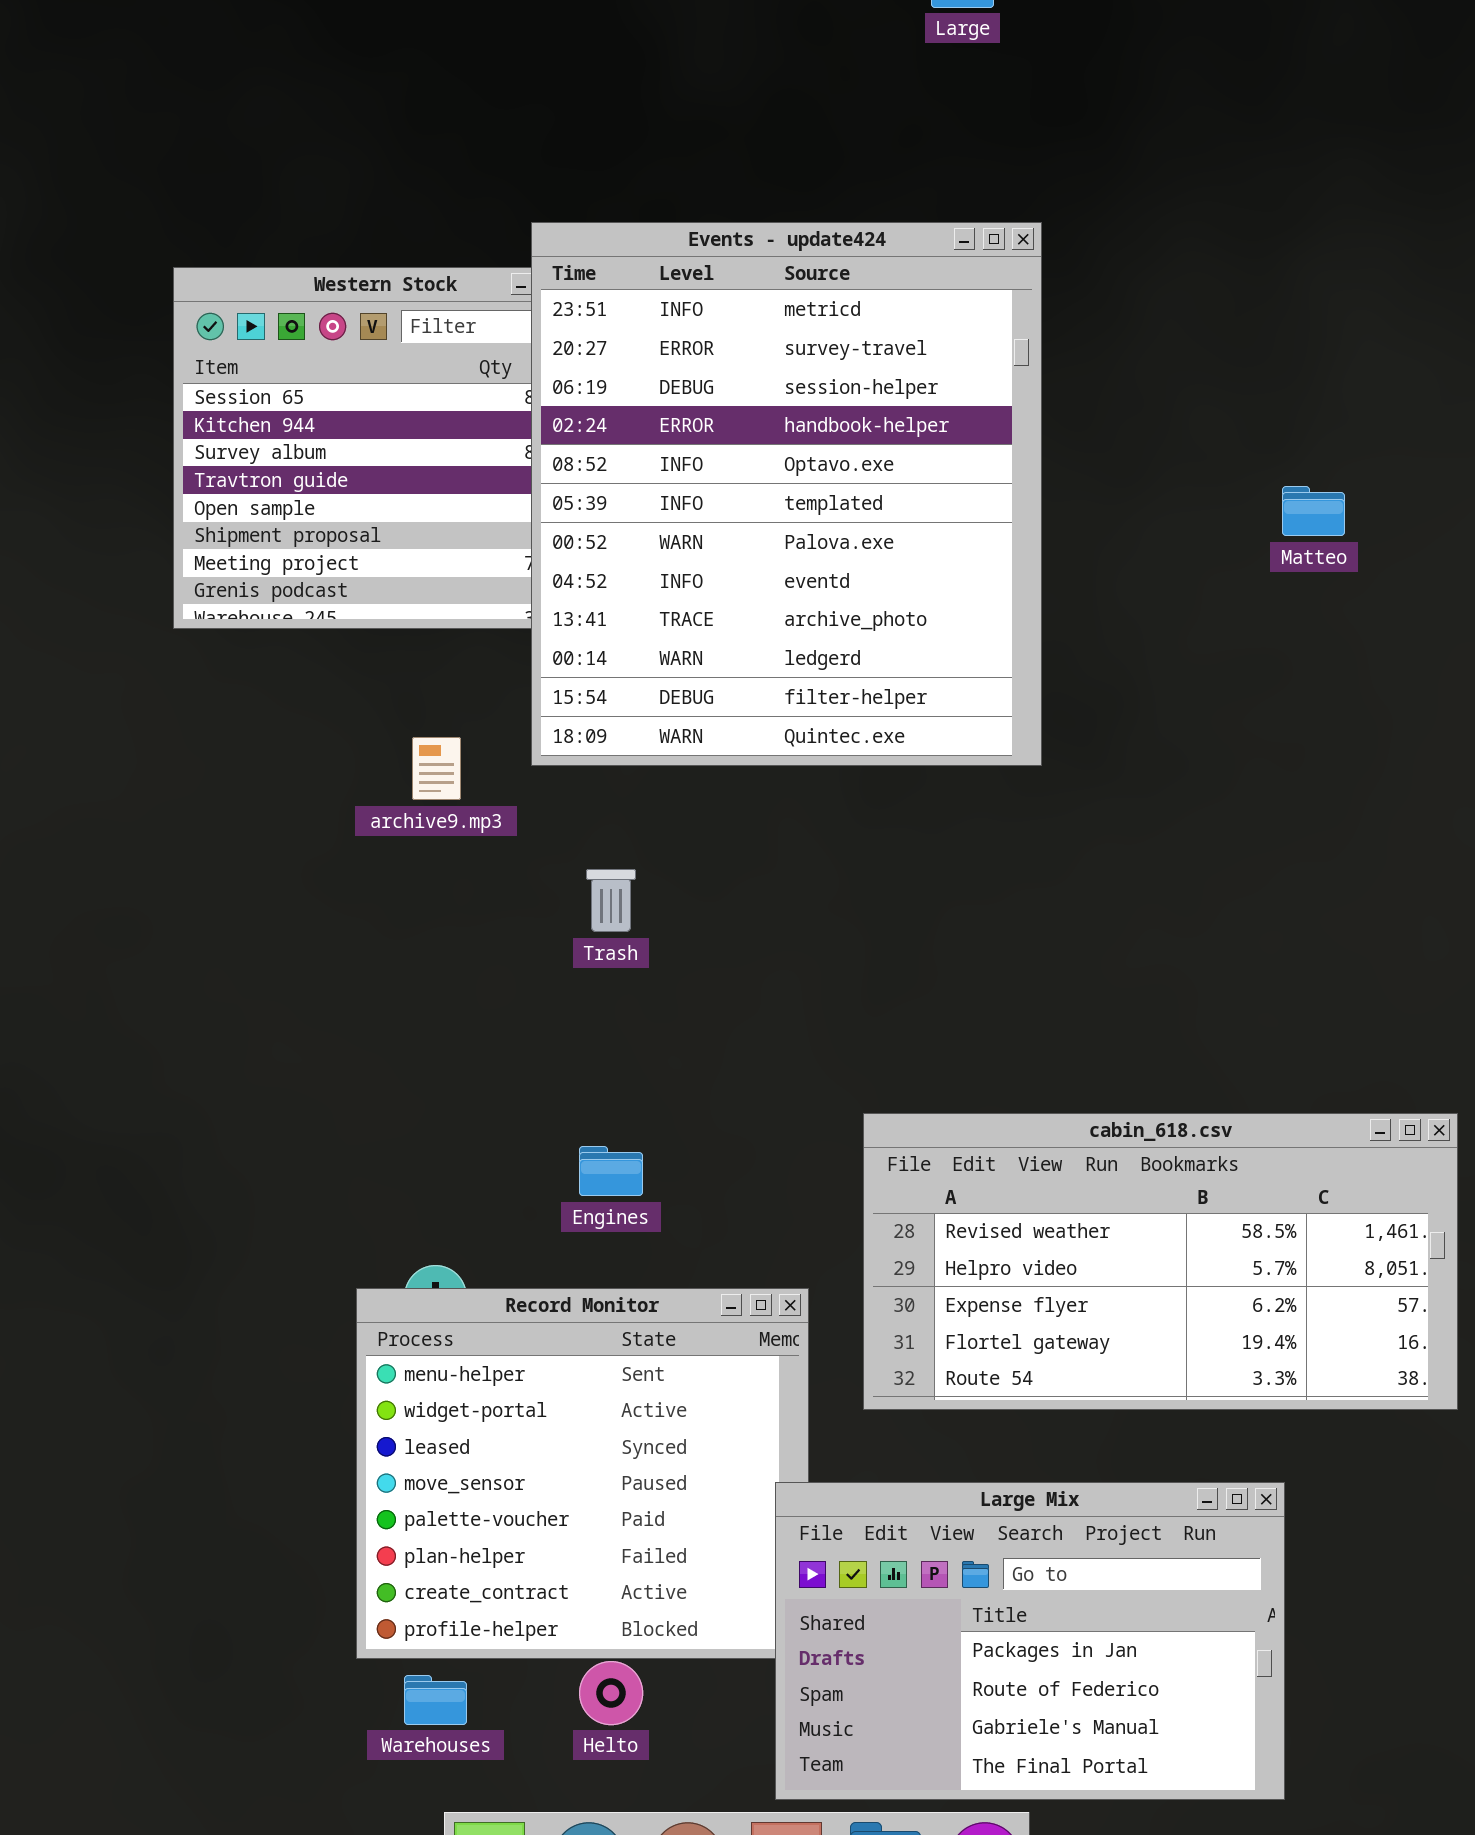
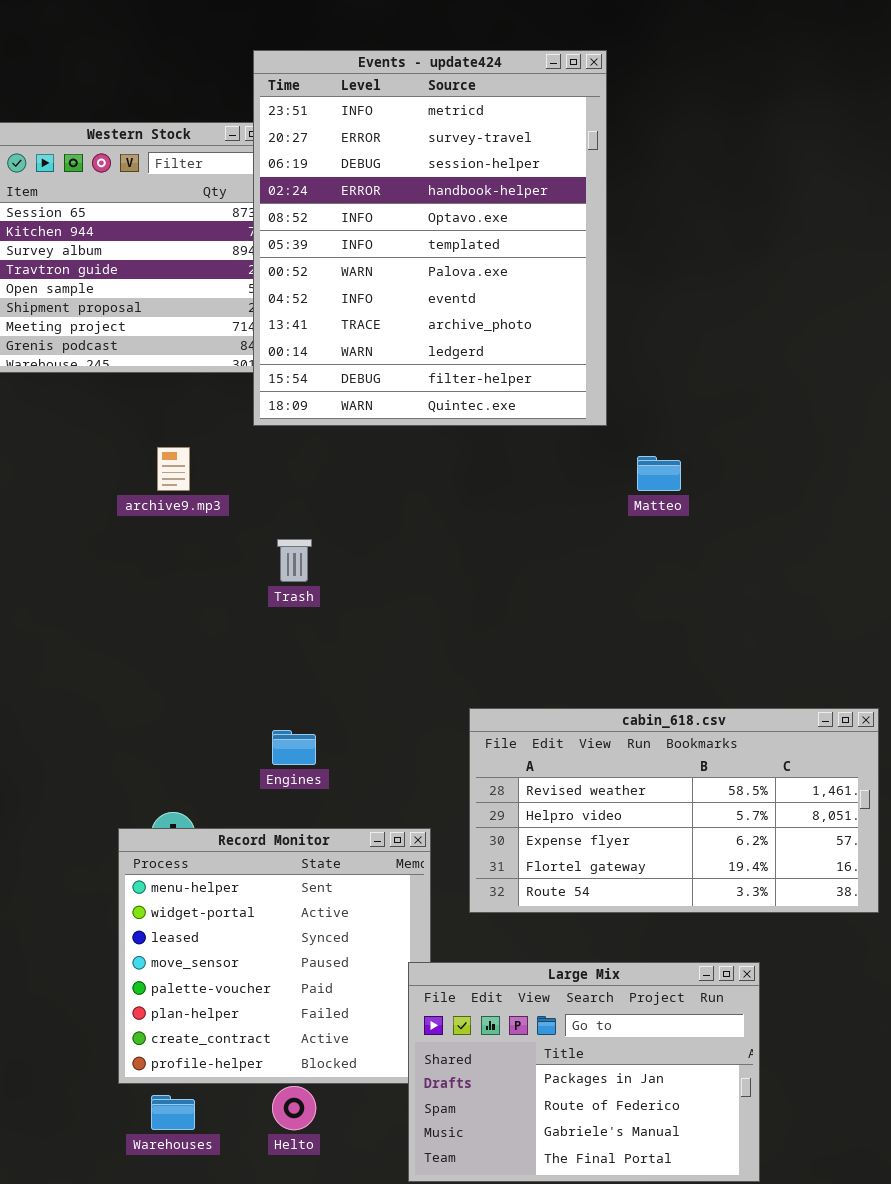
Events - update424: [531,222,1042,766] -> [253,50,607,426], moved
Matteo: [1282,486,1345,536] -> [637,456,681,491], moved

